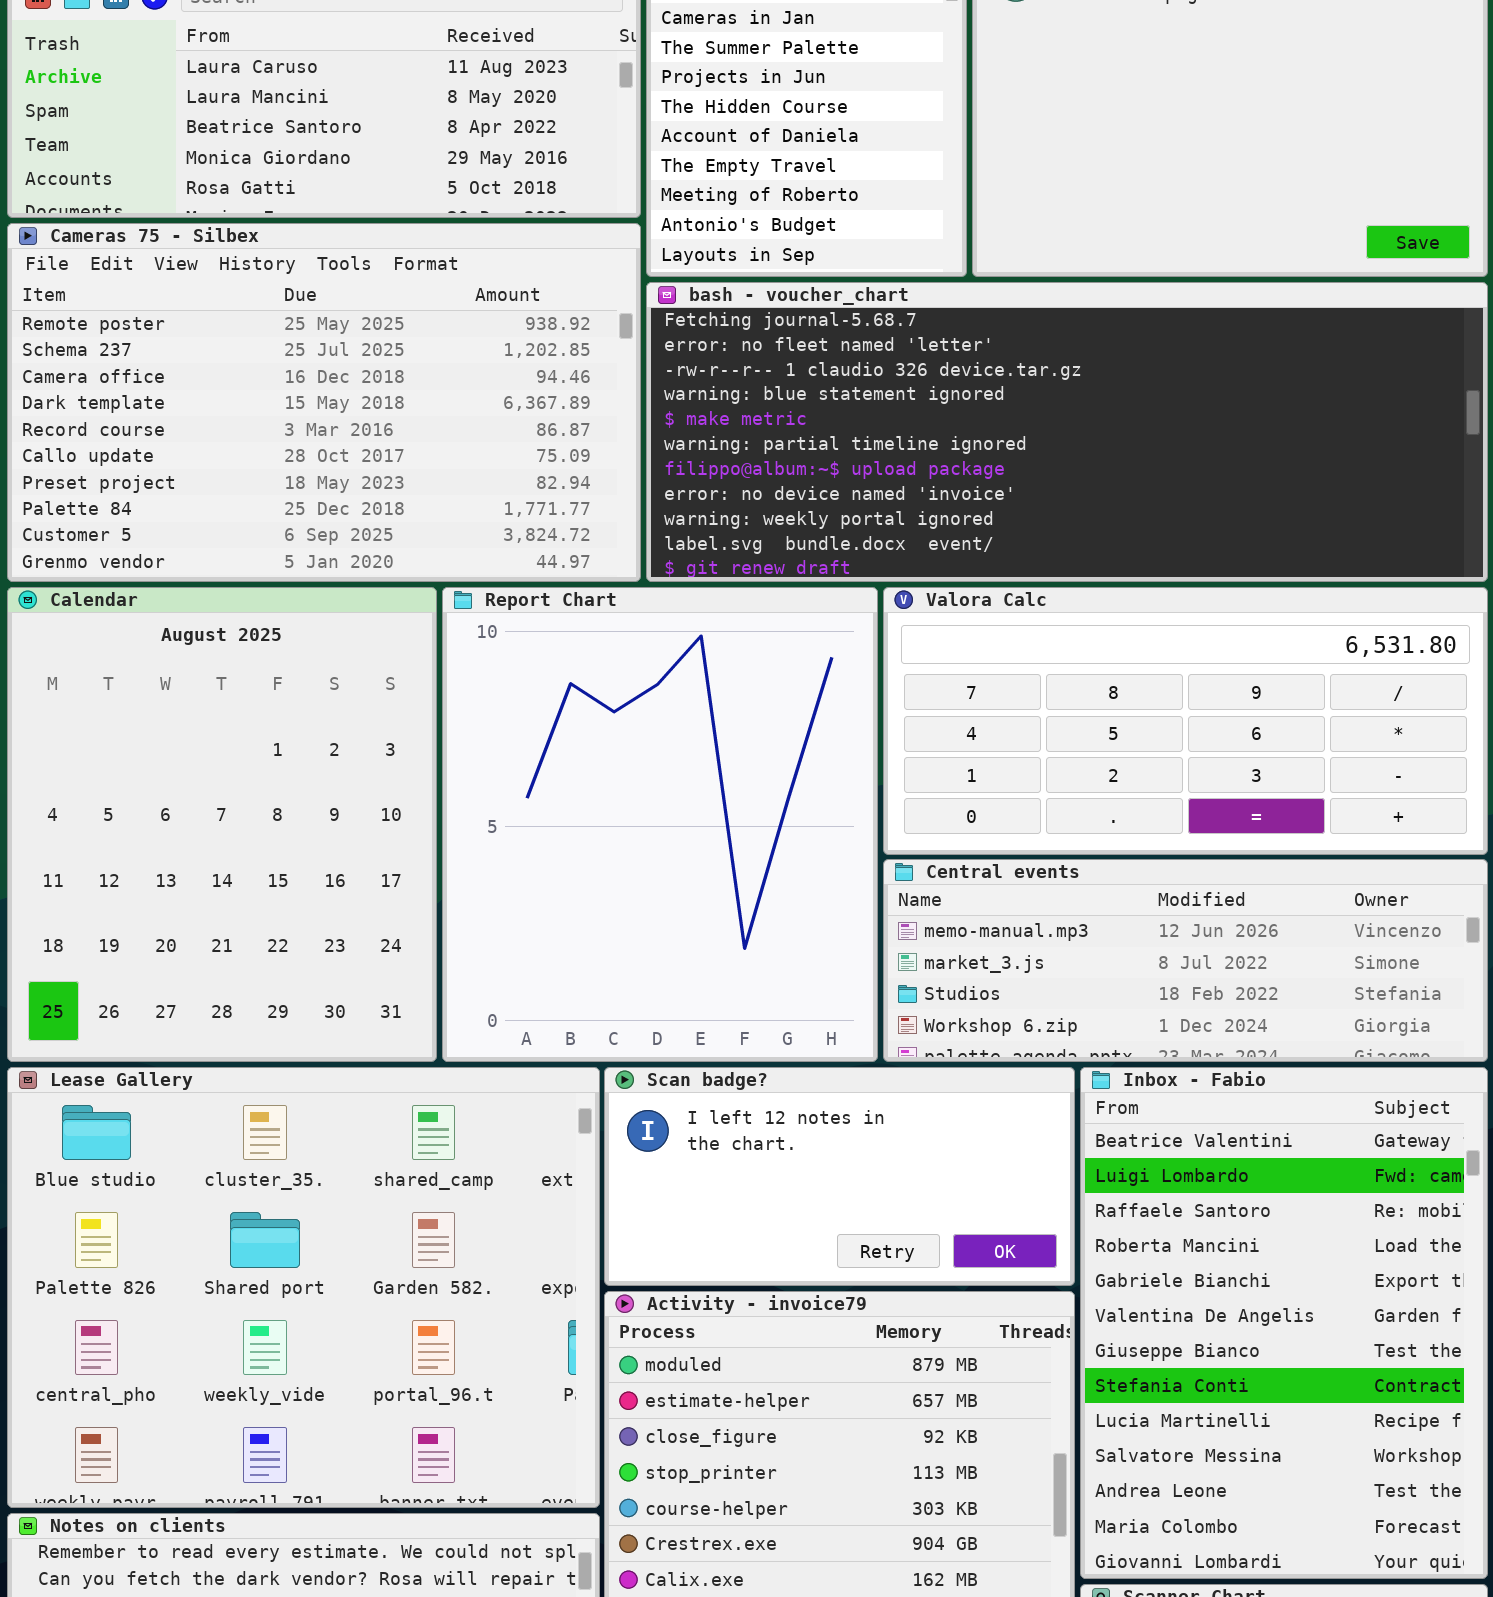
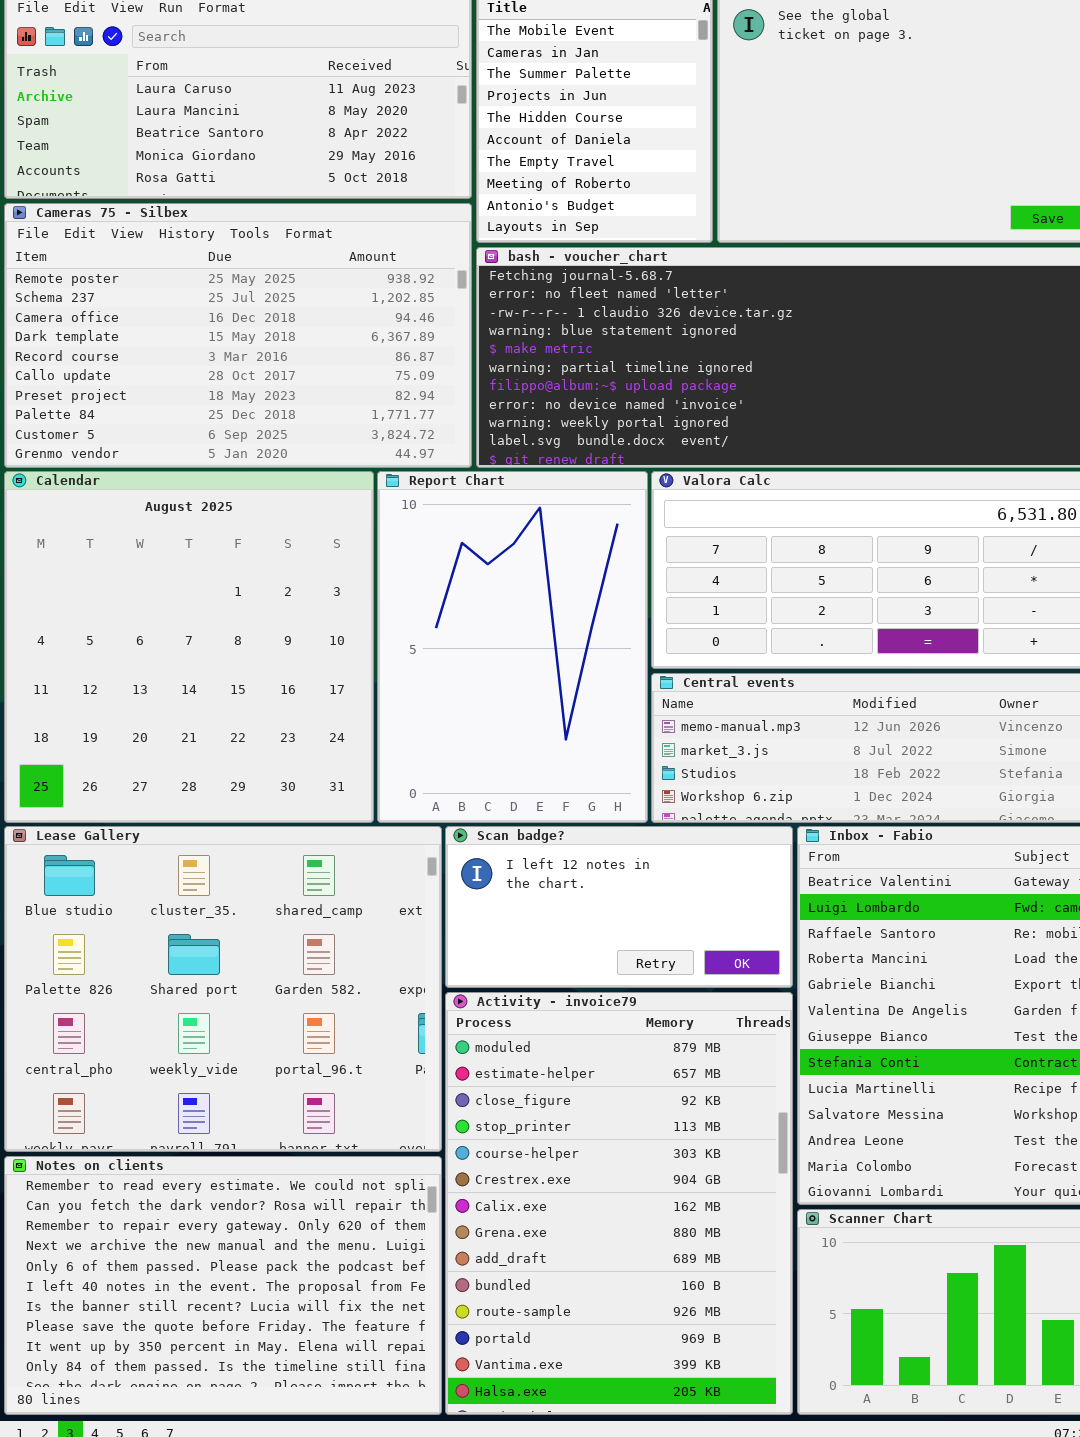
Calendar: [7,587,437,1062] -> [4,471,374,823], resized
Report Chart: [442,587,878,1062] -> [377,471,648,823], resized

